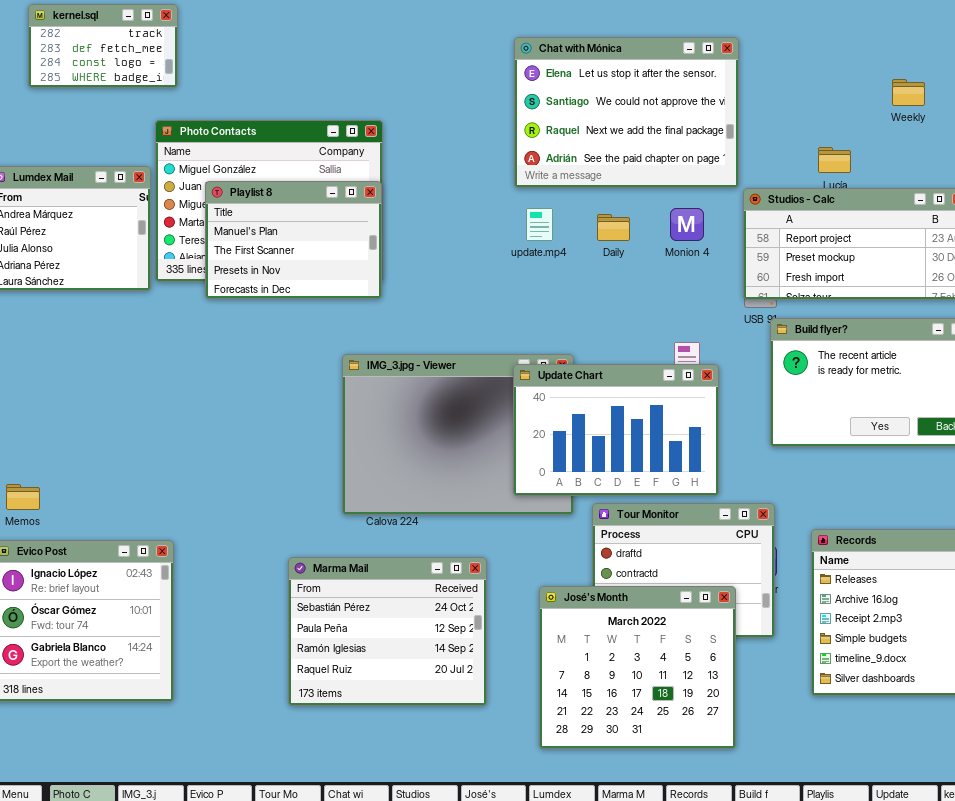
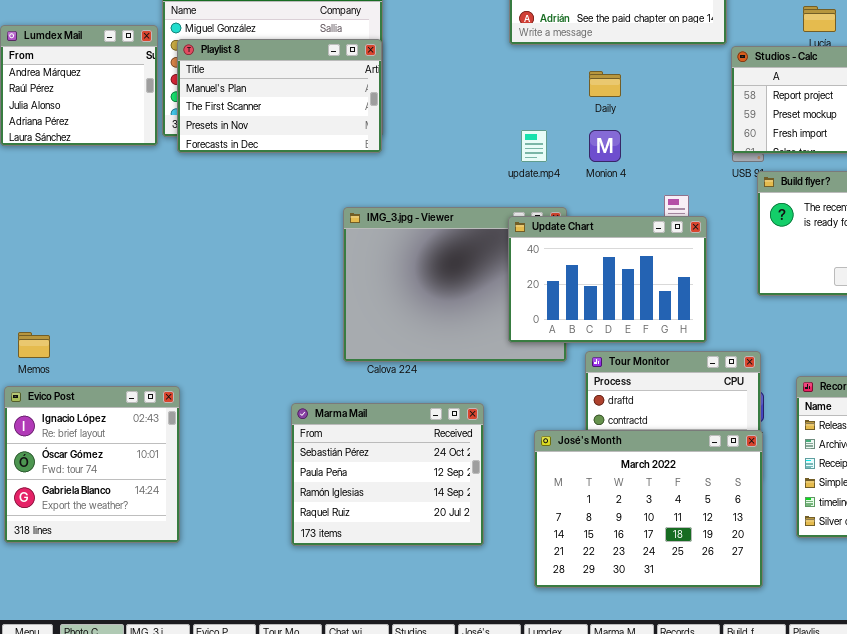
Playlist 8: [205,181,382,299] -> [177,39,382,153], resized
update.mp4: [526,208,553,241] -> [521,130,547,162], moved
Monion 4: [670,208,704,241] -> [589,130,621,162], moved
José's Month: [539,586,736,749] -> [534,430,763,588], resized

